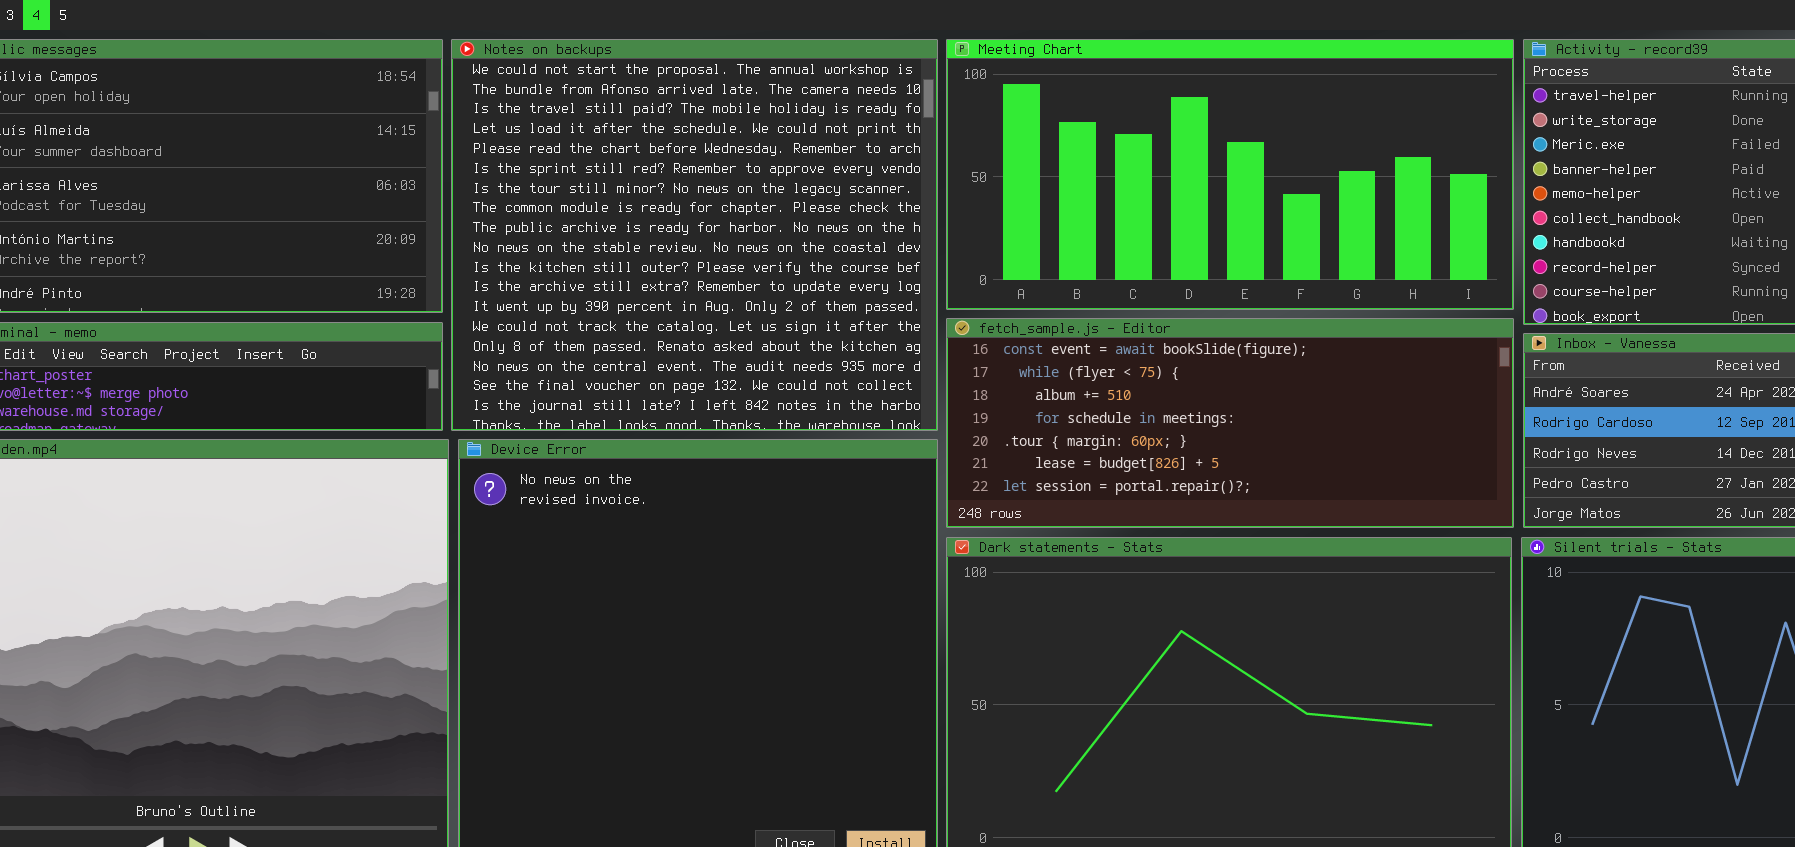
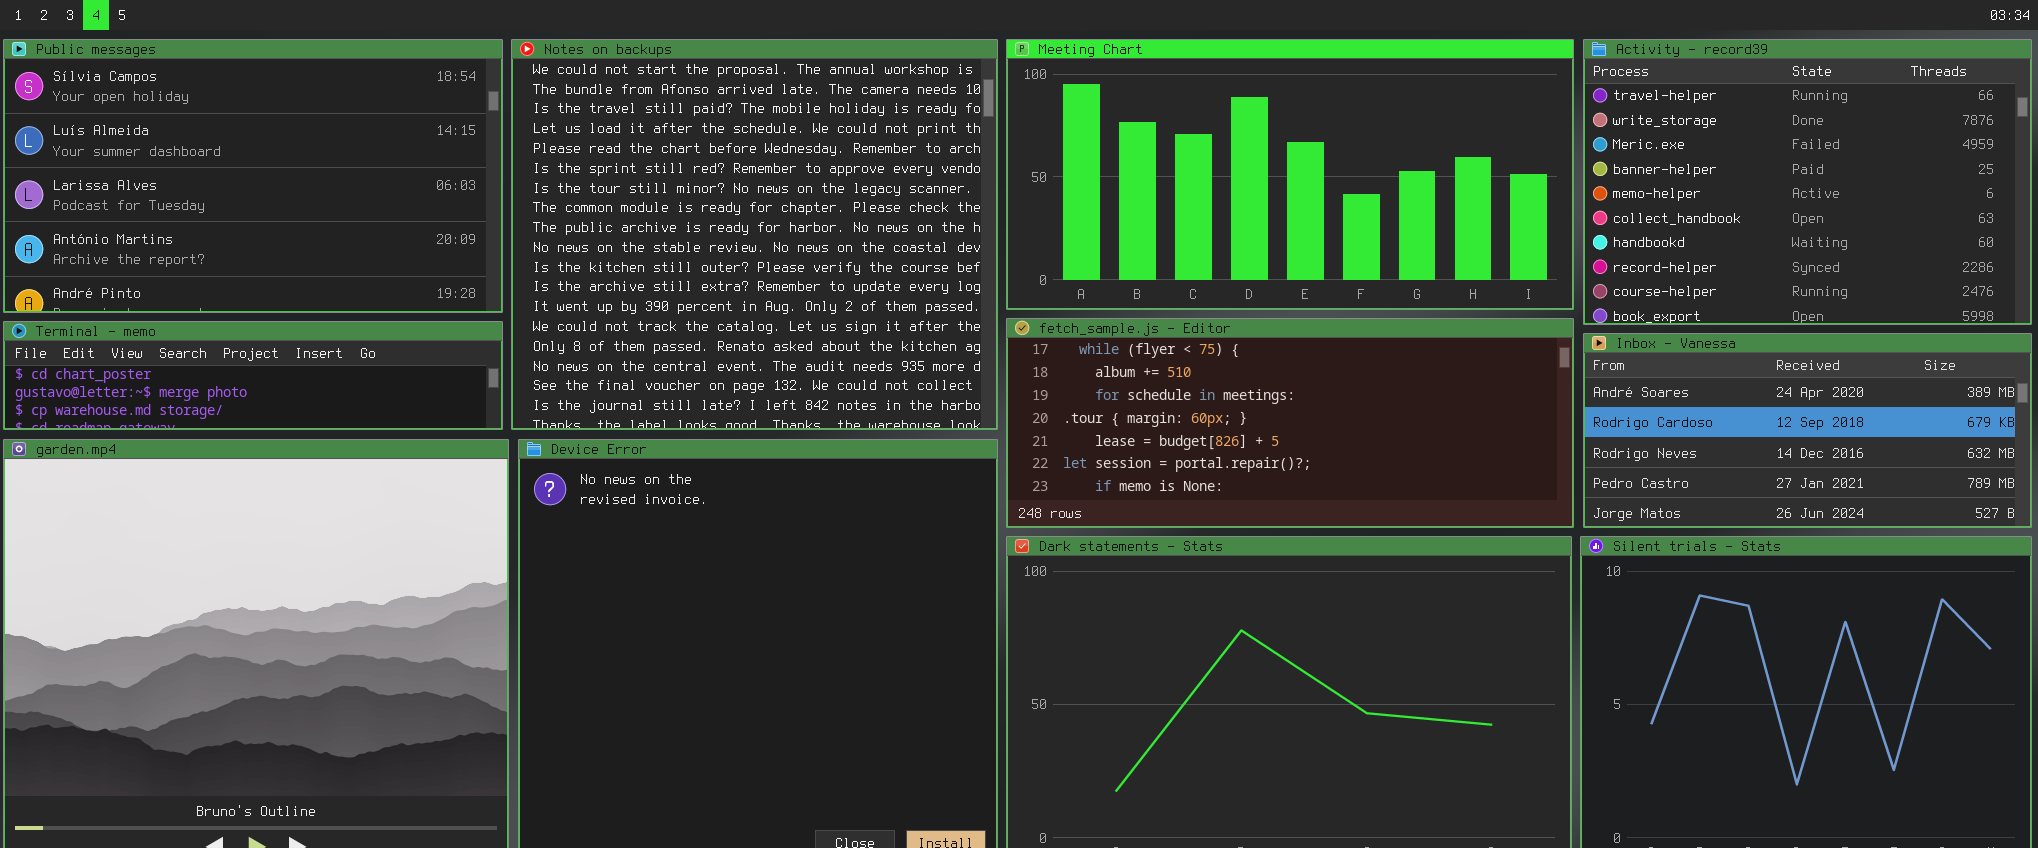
fetch_sample.js - Editor: [946,318,1514,528] -> [1006,318,1574,528], scrolled down 1 row

